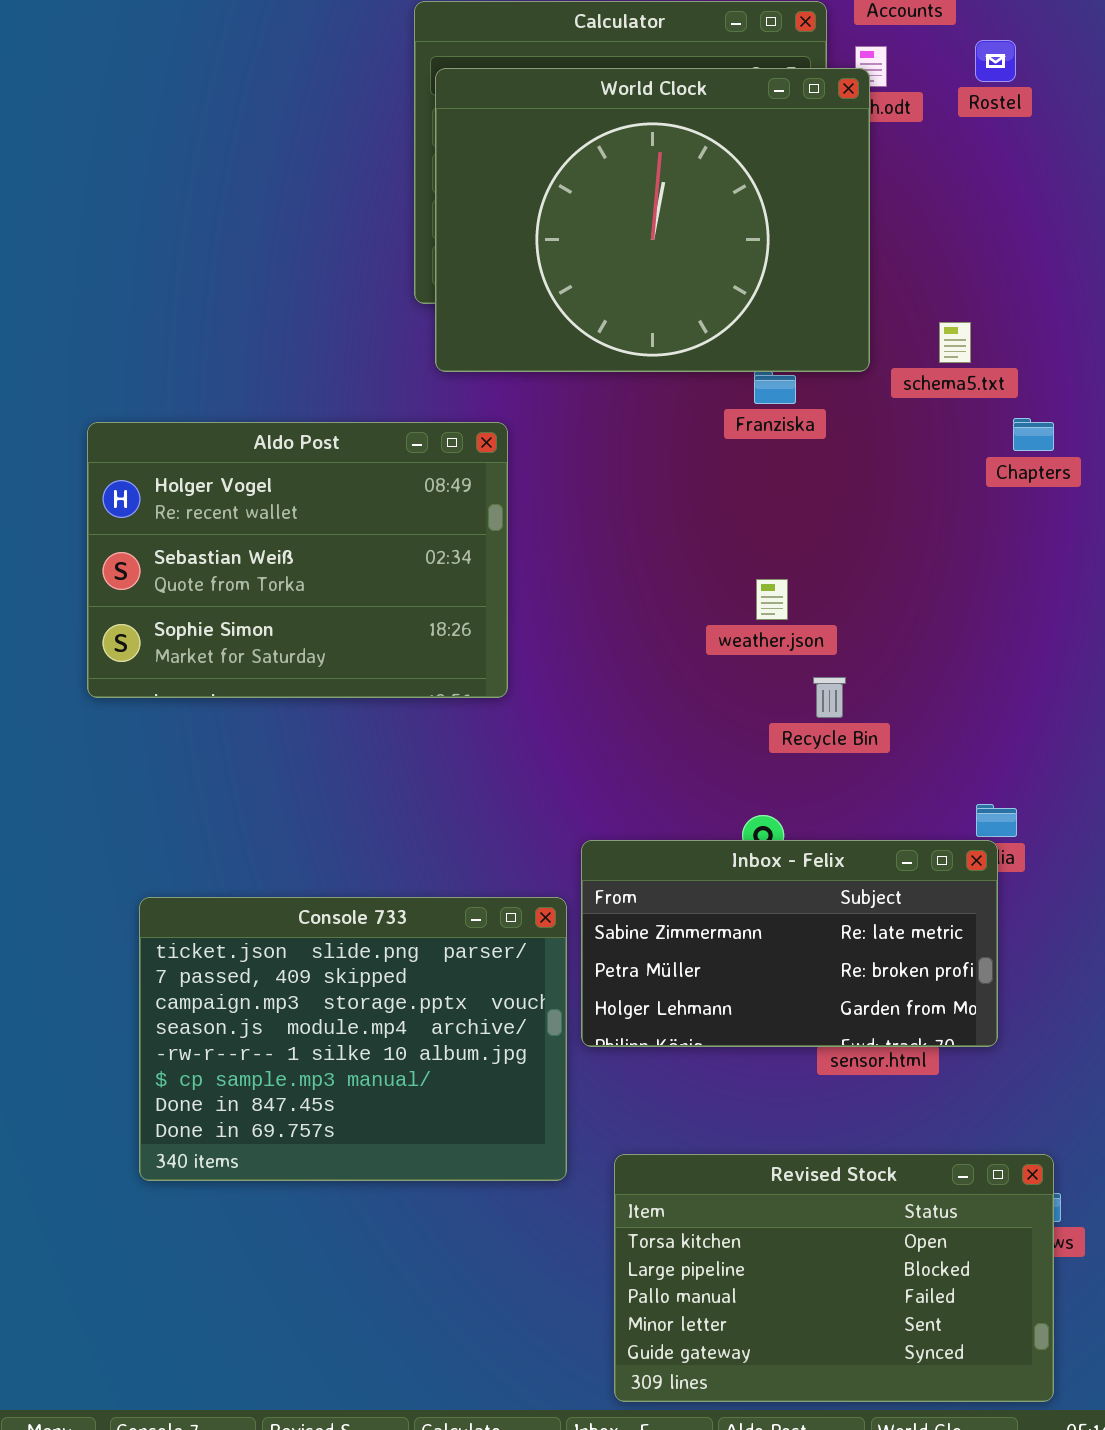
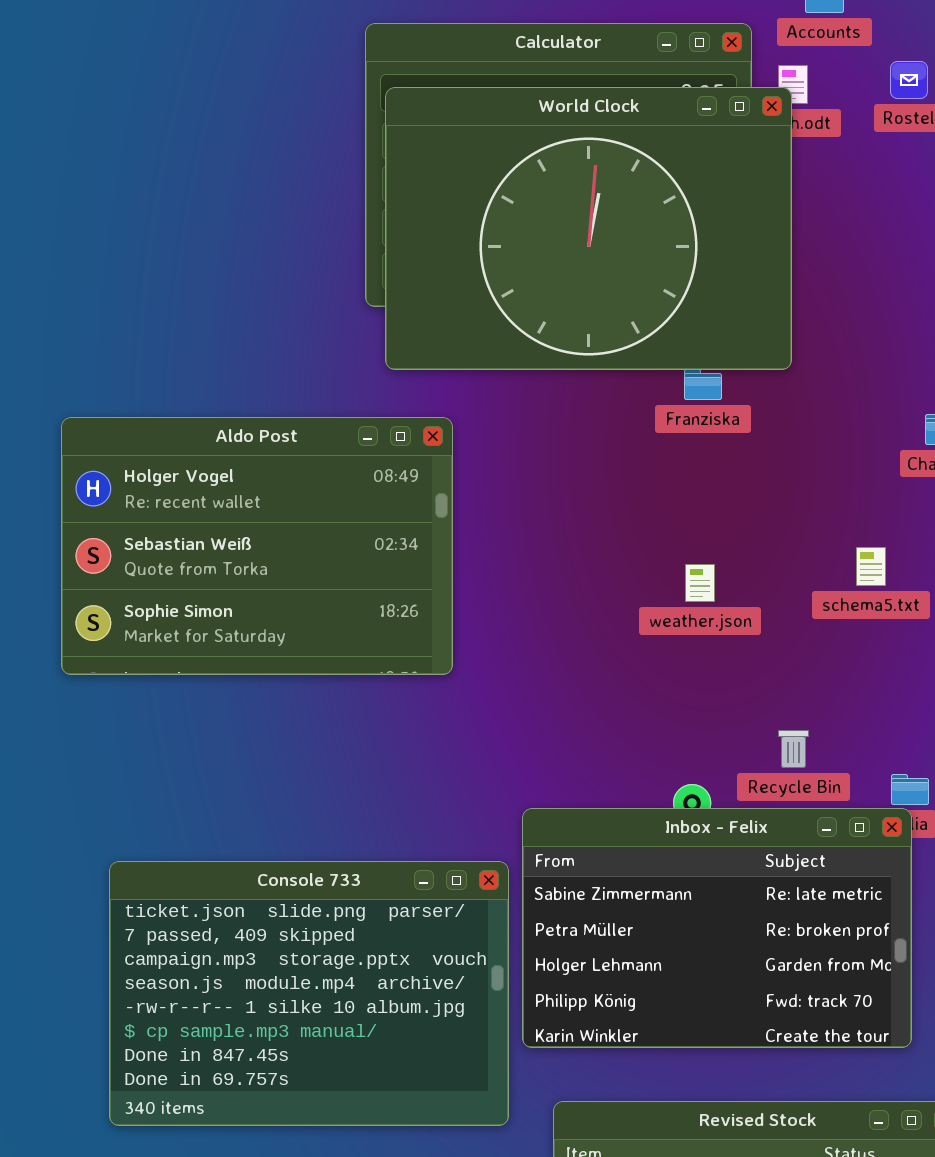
schema5.txt: [939,322,971,363] -> [856,547,886,586], moved
Recycle Bin: [813,677,846,718] -> [778,730,809,768], moved
Inbox - Felix: [581,840,998,1047] -> [522,808,912,1048], resized

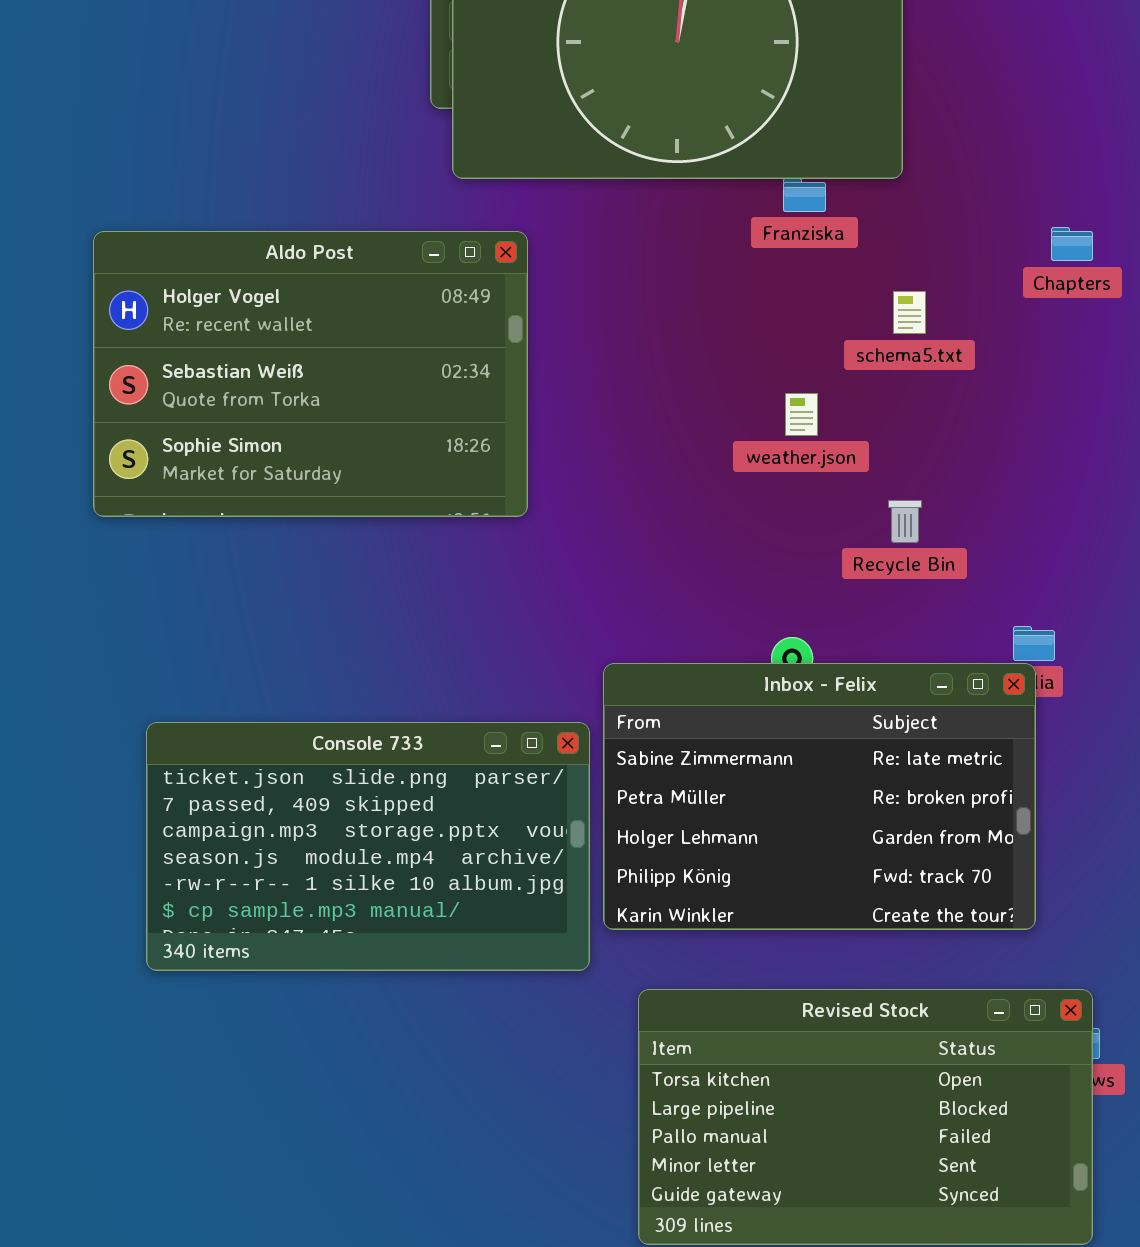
schema5.txt: [856,547,886,586] -> [893,291,926,334], moved
Recycle Bin: [778,730,809,768] -> [888,500,922,543], moved
Console 733: [109,861,509,1126] -> [146,722,590,971], resized

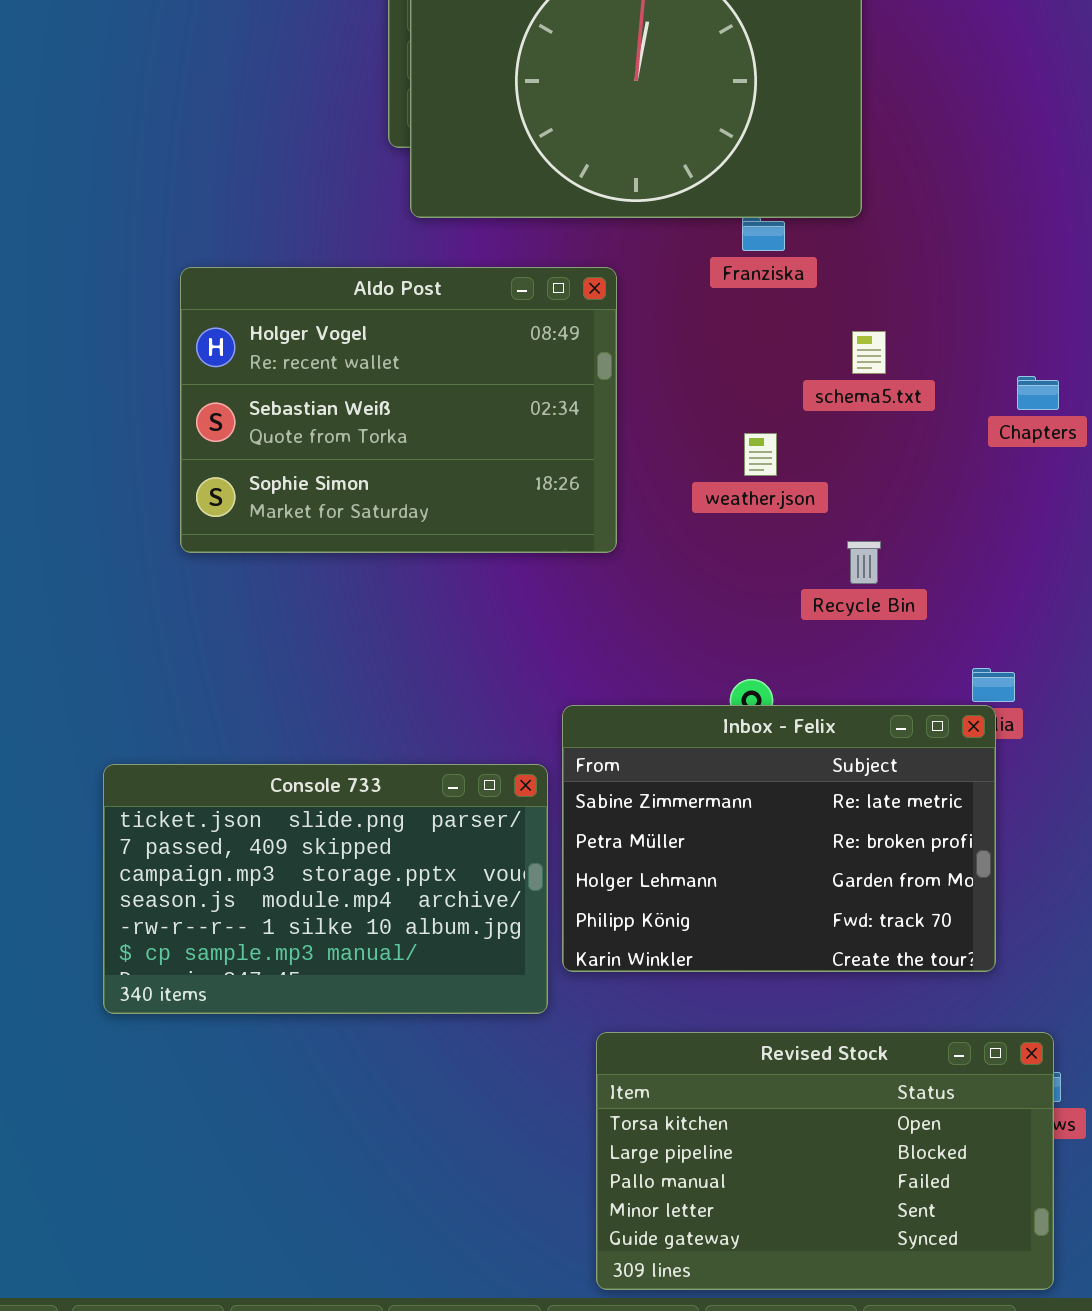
Chapters: [1051,227,1093,261] -> [1017,376,1059,410], moved
Aldo Post: [93,231,528,517] -> [180,267,617,553], moved

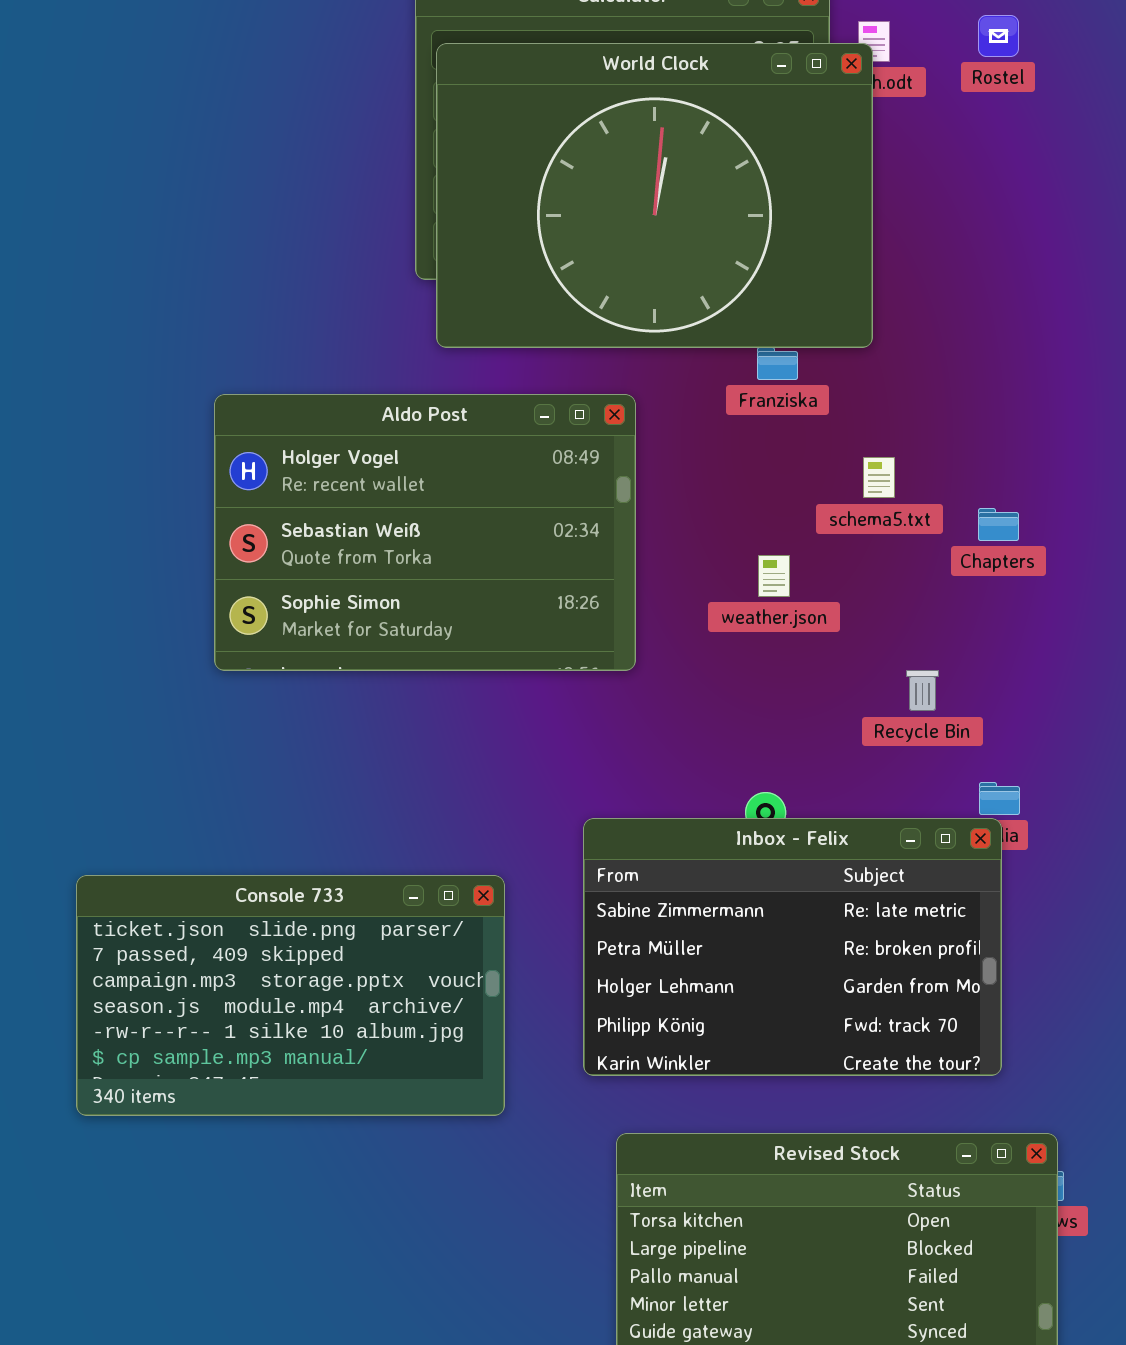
Chapters: [1017,376,1059,410] -> [978,508,1019,541], moved
Recycle Bin: [847,541,881,584] -> [906,670,939,711], moved
Console 733: [103,764,548,1014] -> [76,875,505,1116], moved

